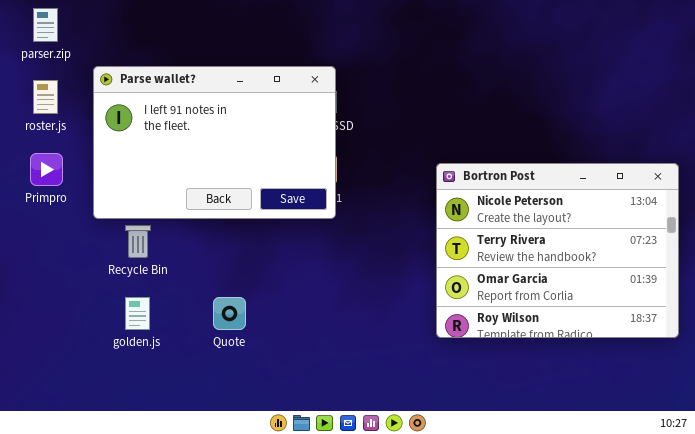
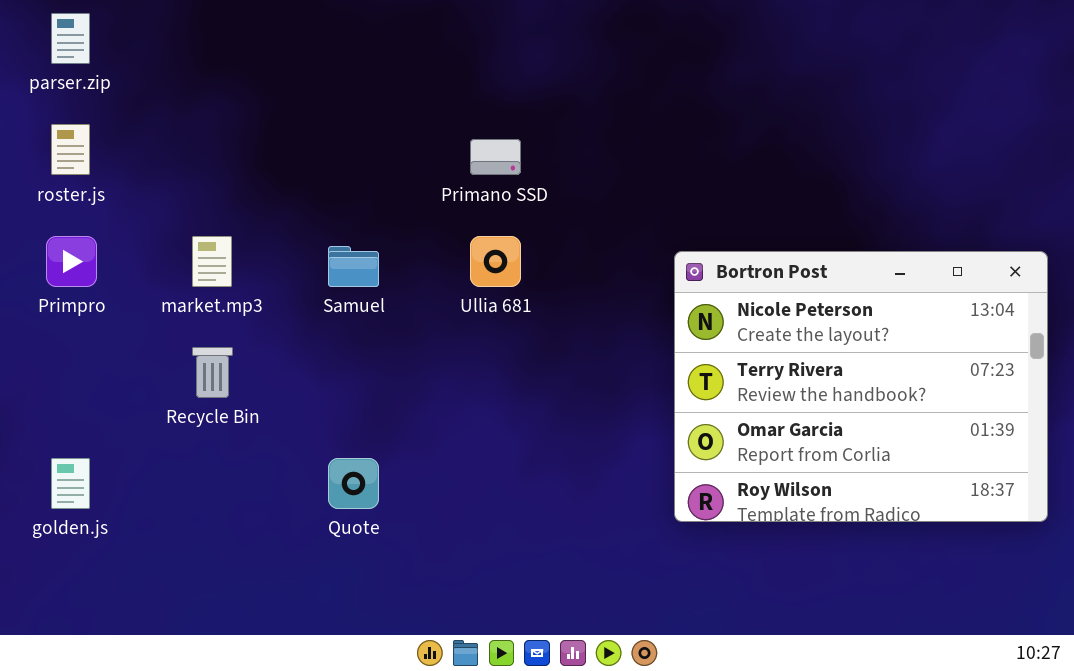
Parse wallet?: [93,66,336,219] -> none, closed
golden.js: [125,297,150,330] -> [51,458,90,509], moved

